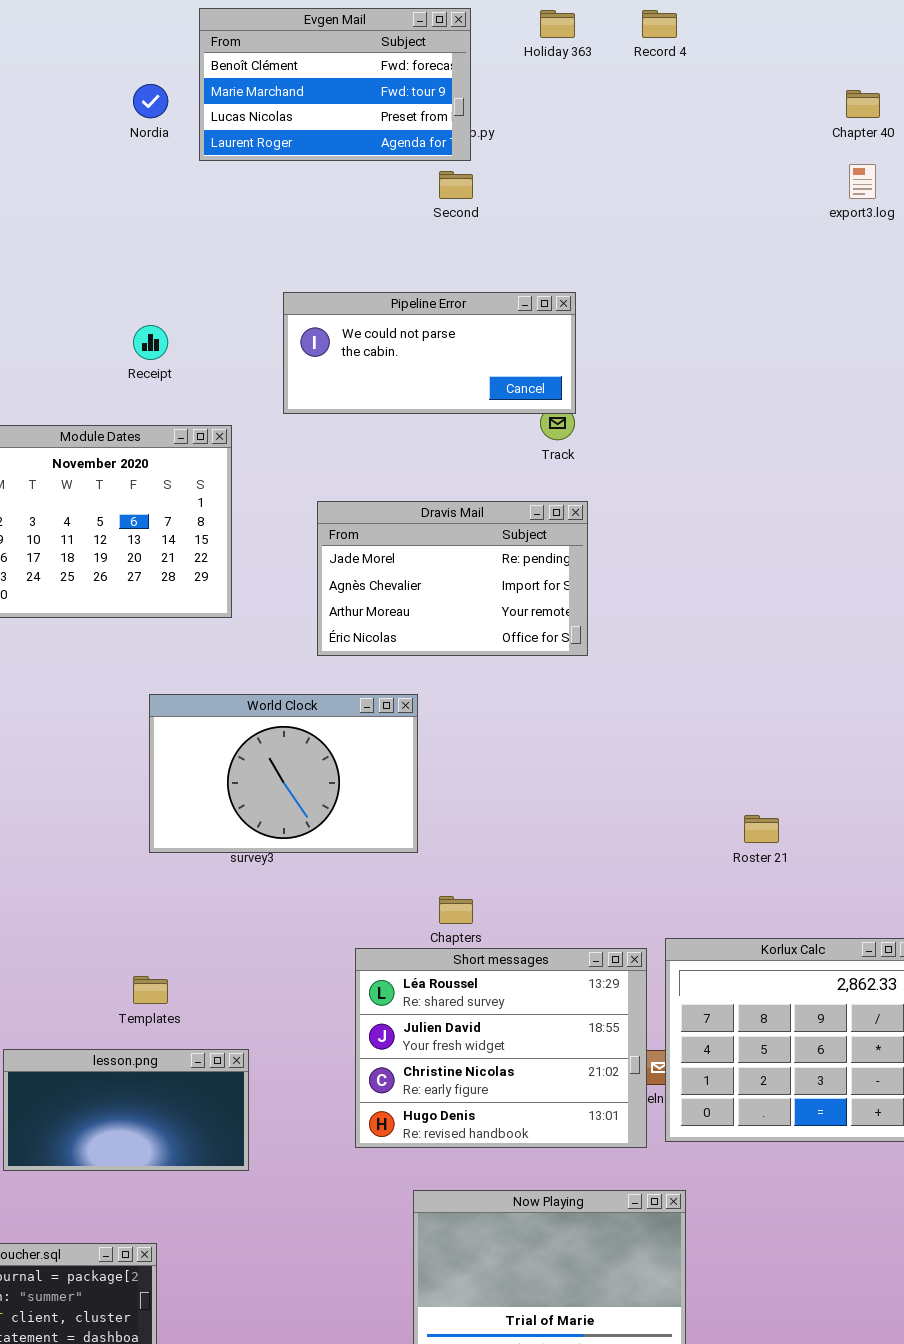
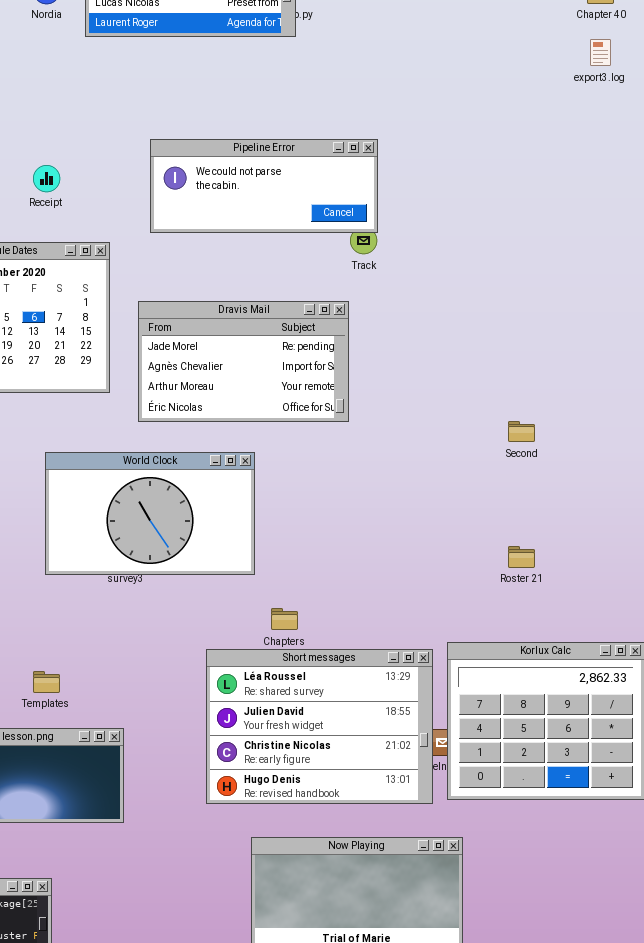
Second: [439,171,473,199] -> [508,421,535,442], moved
Dravis Mail: [317,501,588,656] -> [138,301,349,422], moved

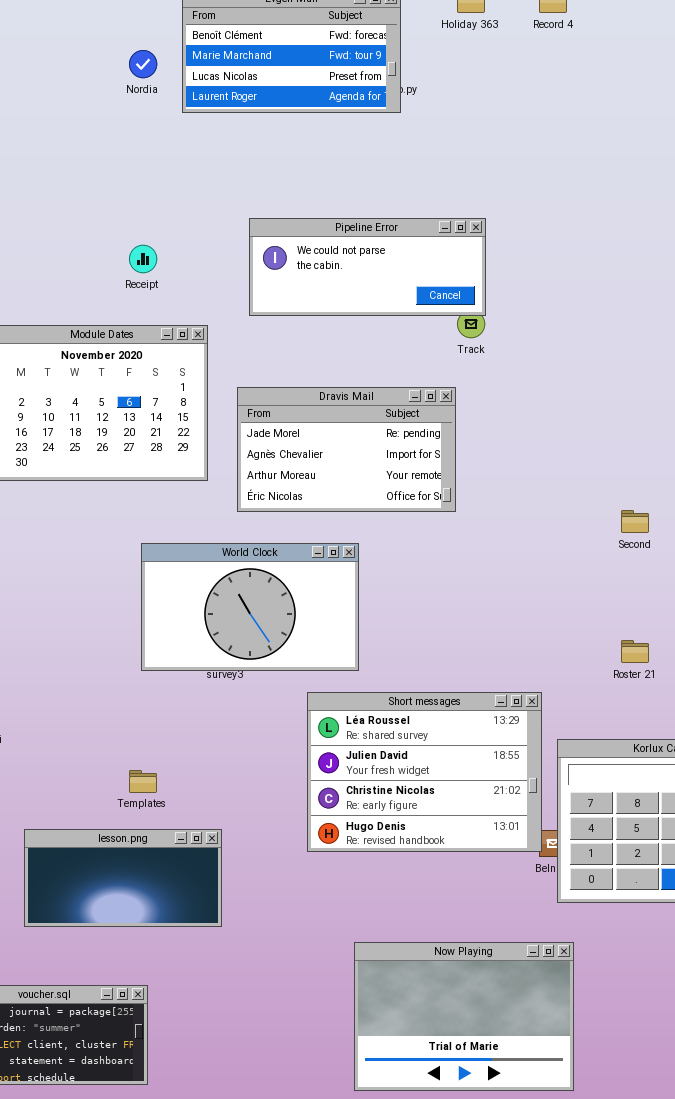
Short messages: [206,649,433,804] -> [307,692,542,852], moved

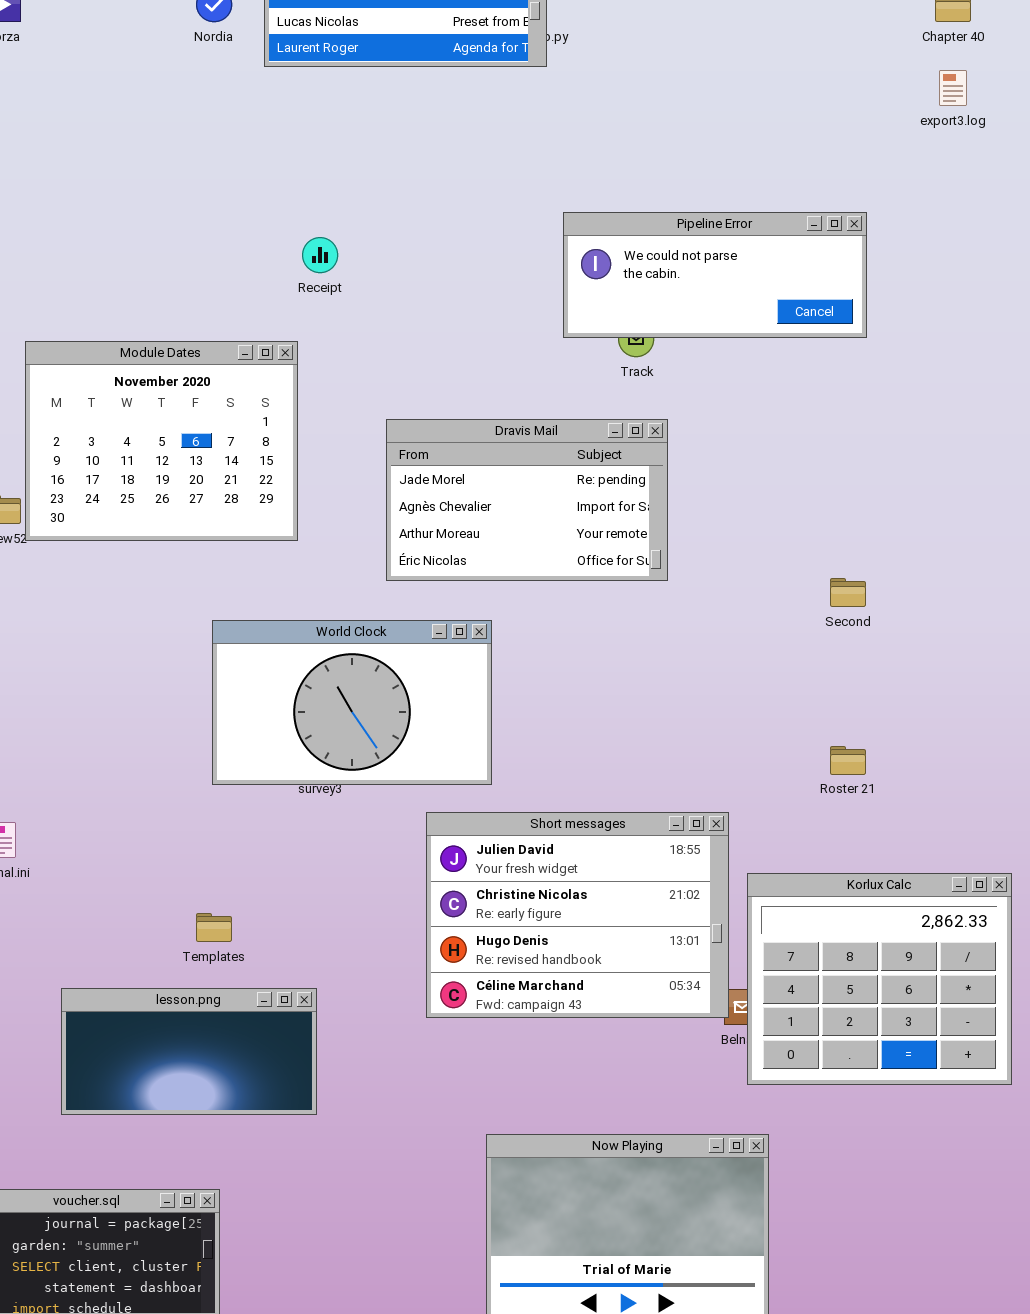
Pipeline Error: [249,218,486,316] -> [563,212,867,338], moved
Receipt: [129,245,157,273] -> [302,237,338,273], moved
Dravis Mail: [237,387,456,512] -> [386,419,668,581], moved
Short messages: [307,692,542,852] -> [426,812,729,1018], scrolled down 1 row

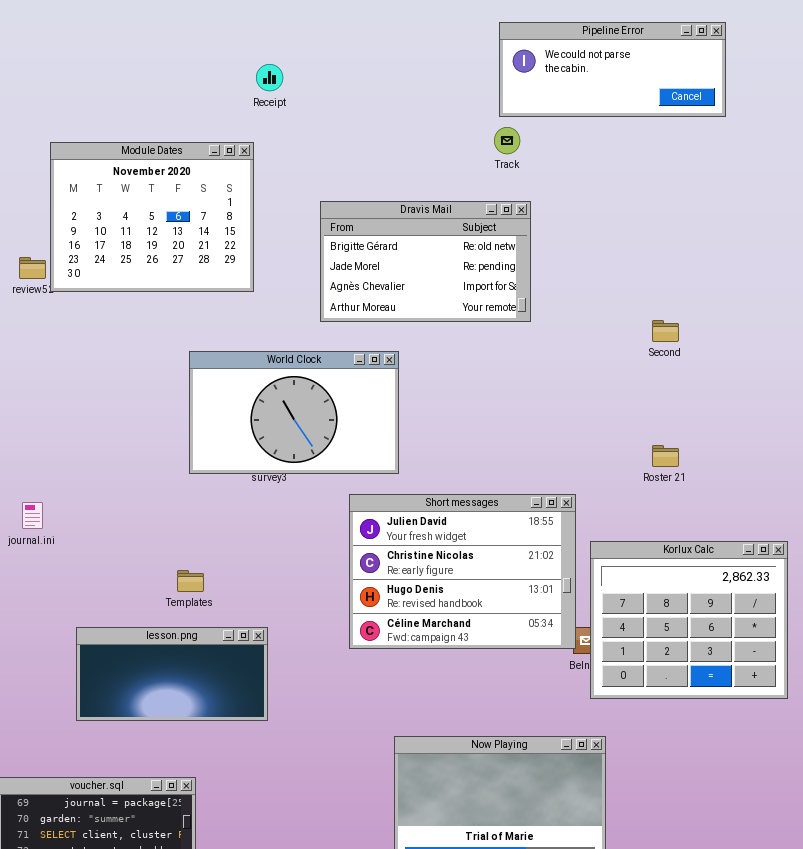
Pipeline Error: [563,212,867,338] -> [499,22,726,117], moved
Dravis Mail: [386,419,668,581] -> [320,201,531,322], scrolled up 1 row

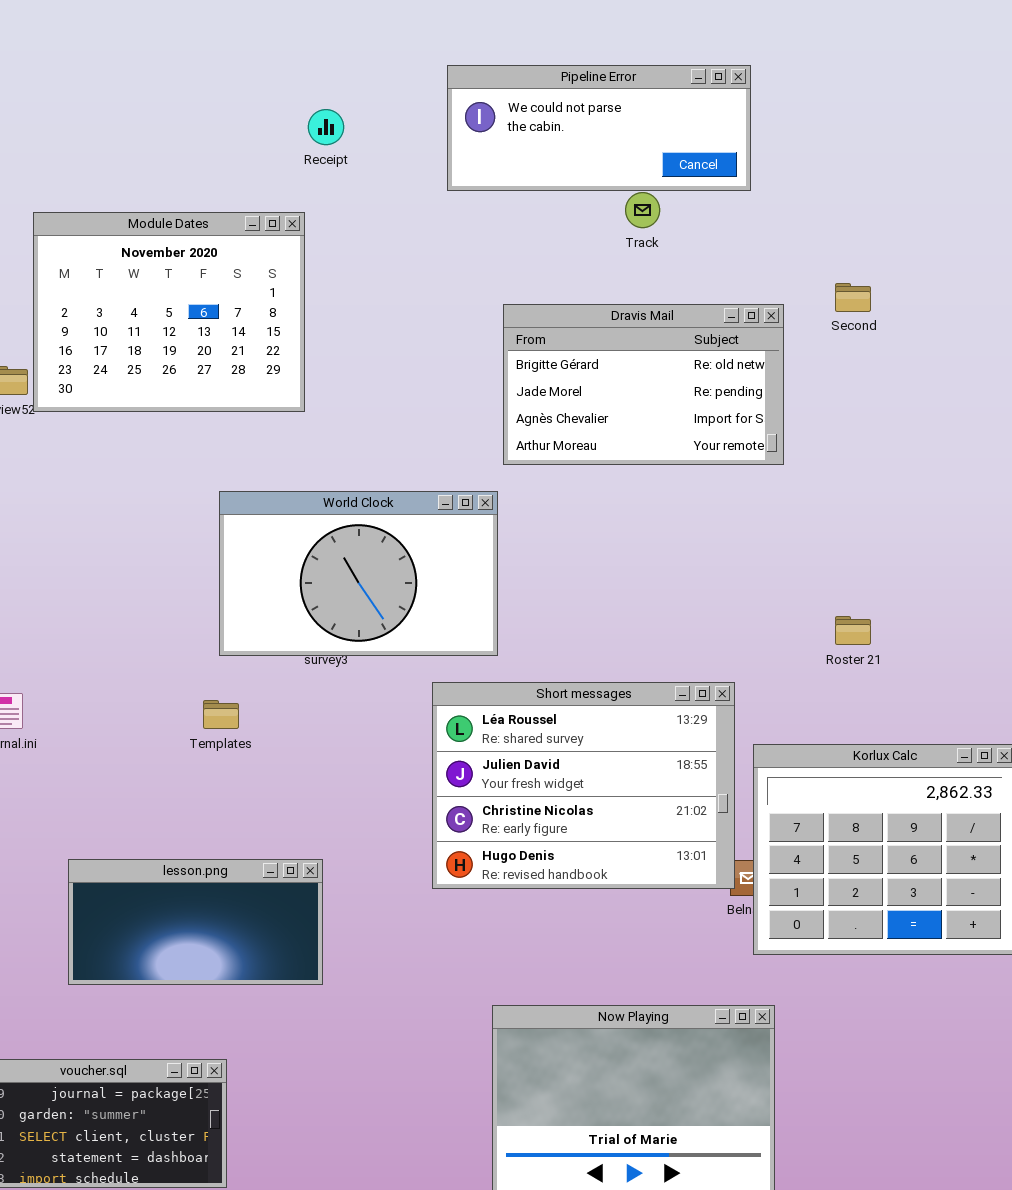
Pipeline Error: [499,22,726,117] -> [447,65,751,191], moved
Dravis Mail: [320,201,531,322] -> [503,304,784,465], moved
Second: [652,320,679,342] -> [835,283,871,312], moved
Short messages: [349,494,576,649] -> [432,682,735,889], scrolled up 1 row
Templates: [177,570,204,592] -> [203,700,239,729], moved

